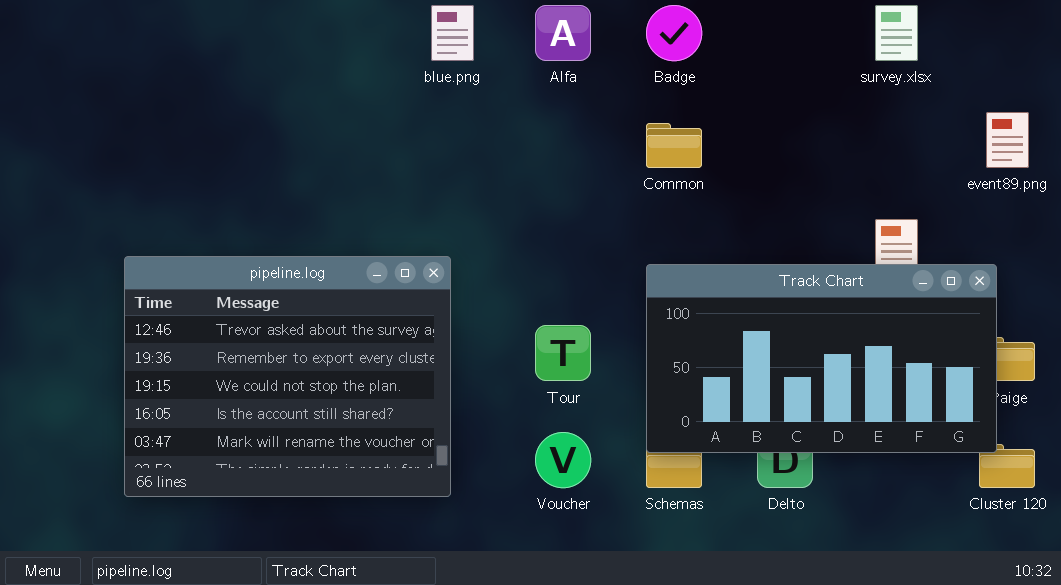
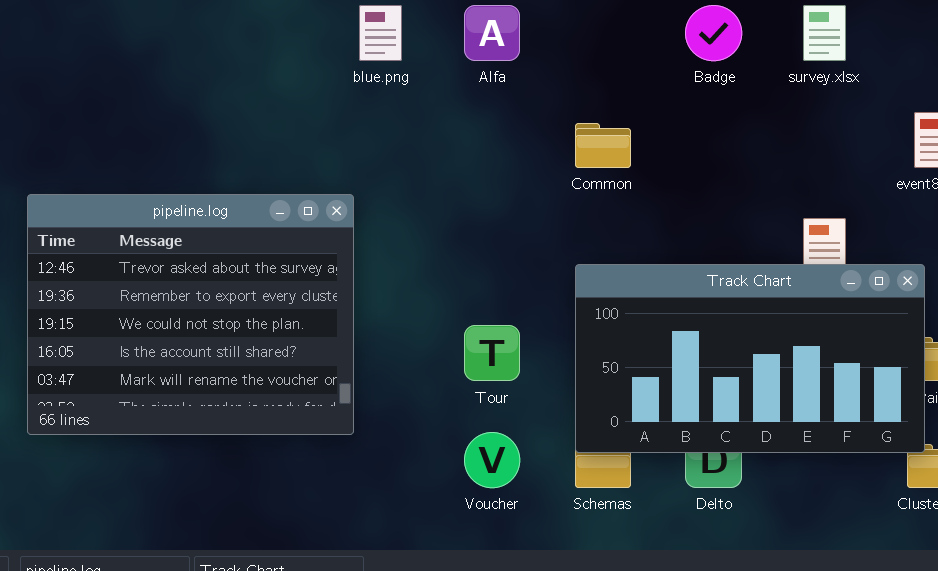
Badge: [646,5,702,61] -> [685,5,742,61], moved
pipeline.log: [124,256,451,497] -> [27,194,354,435], moved

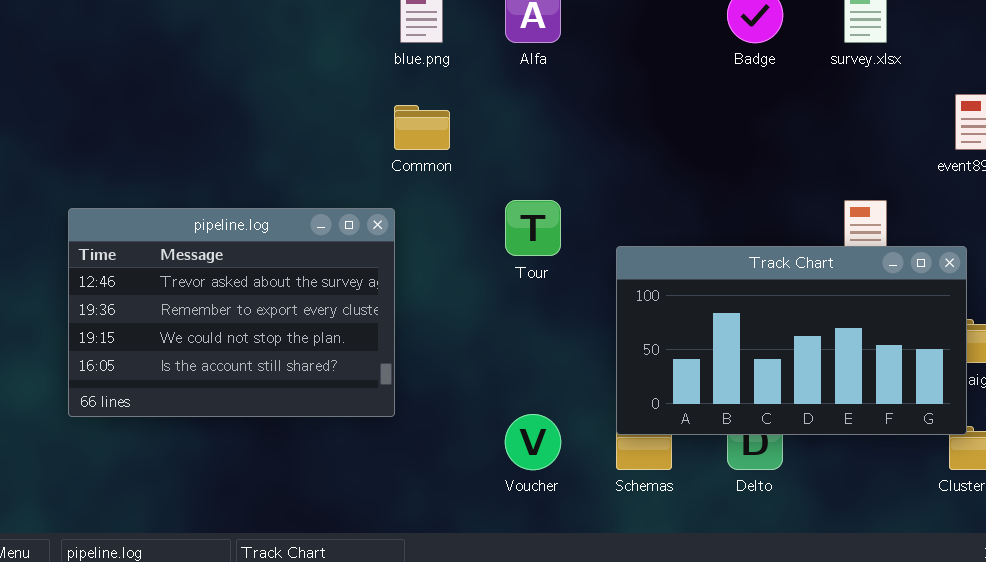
Common: [575,123,631,168] -> [394,105,450,150], moved
pipeline.log: [27,194,354,435] -> [68,208,395,417], resized
Tour: [464,325,520,381] -> [505,200,561,256], moved

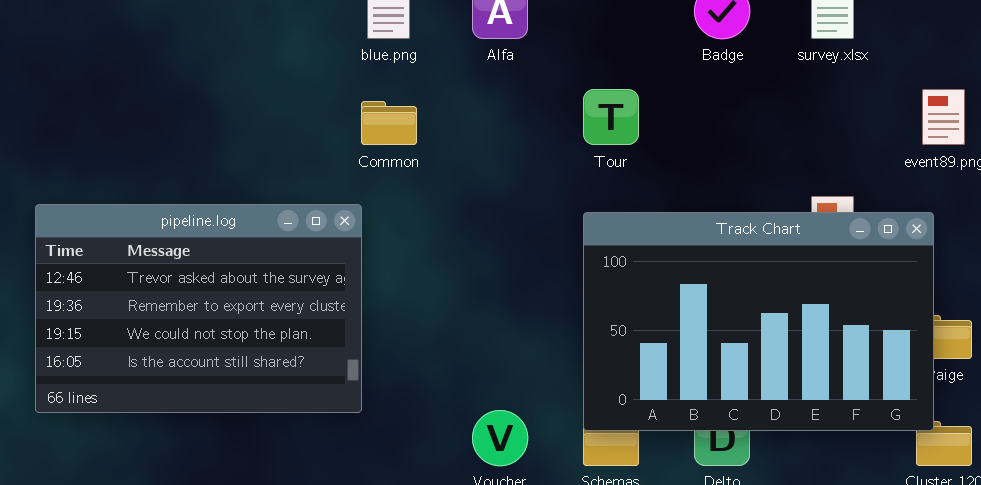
Tour: [505,200,561,256] -> [583,89,639,145], moved
Track Chart: [616,246,967,435] -> [583,212,934,431], resized

